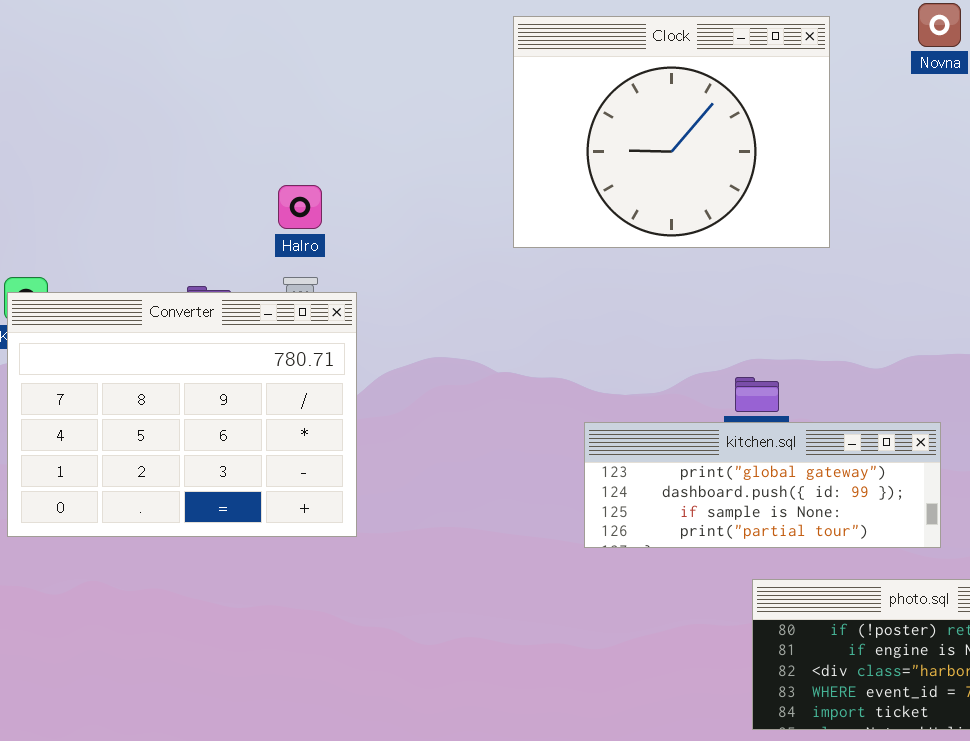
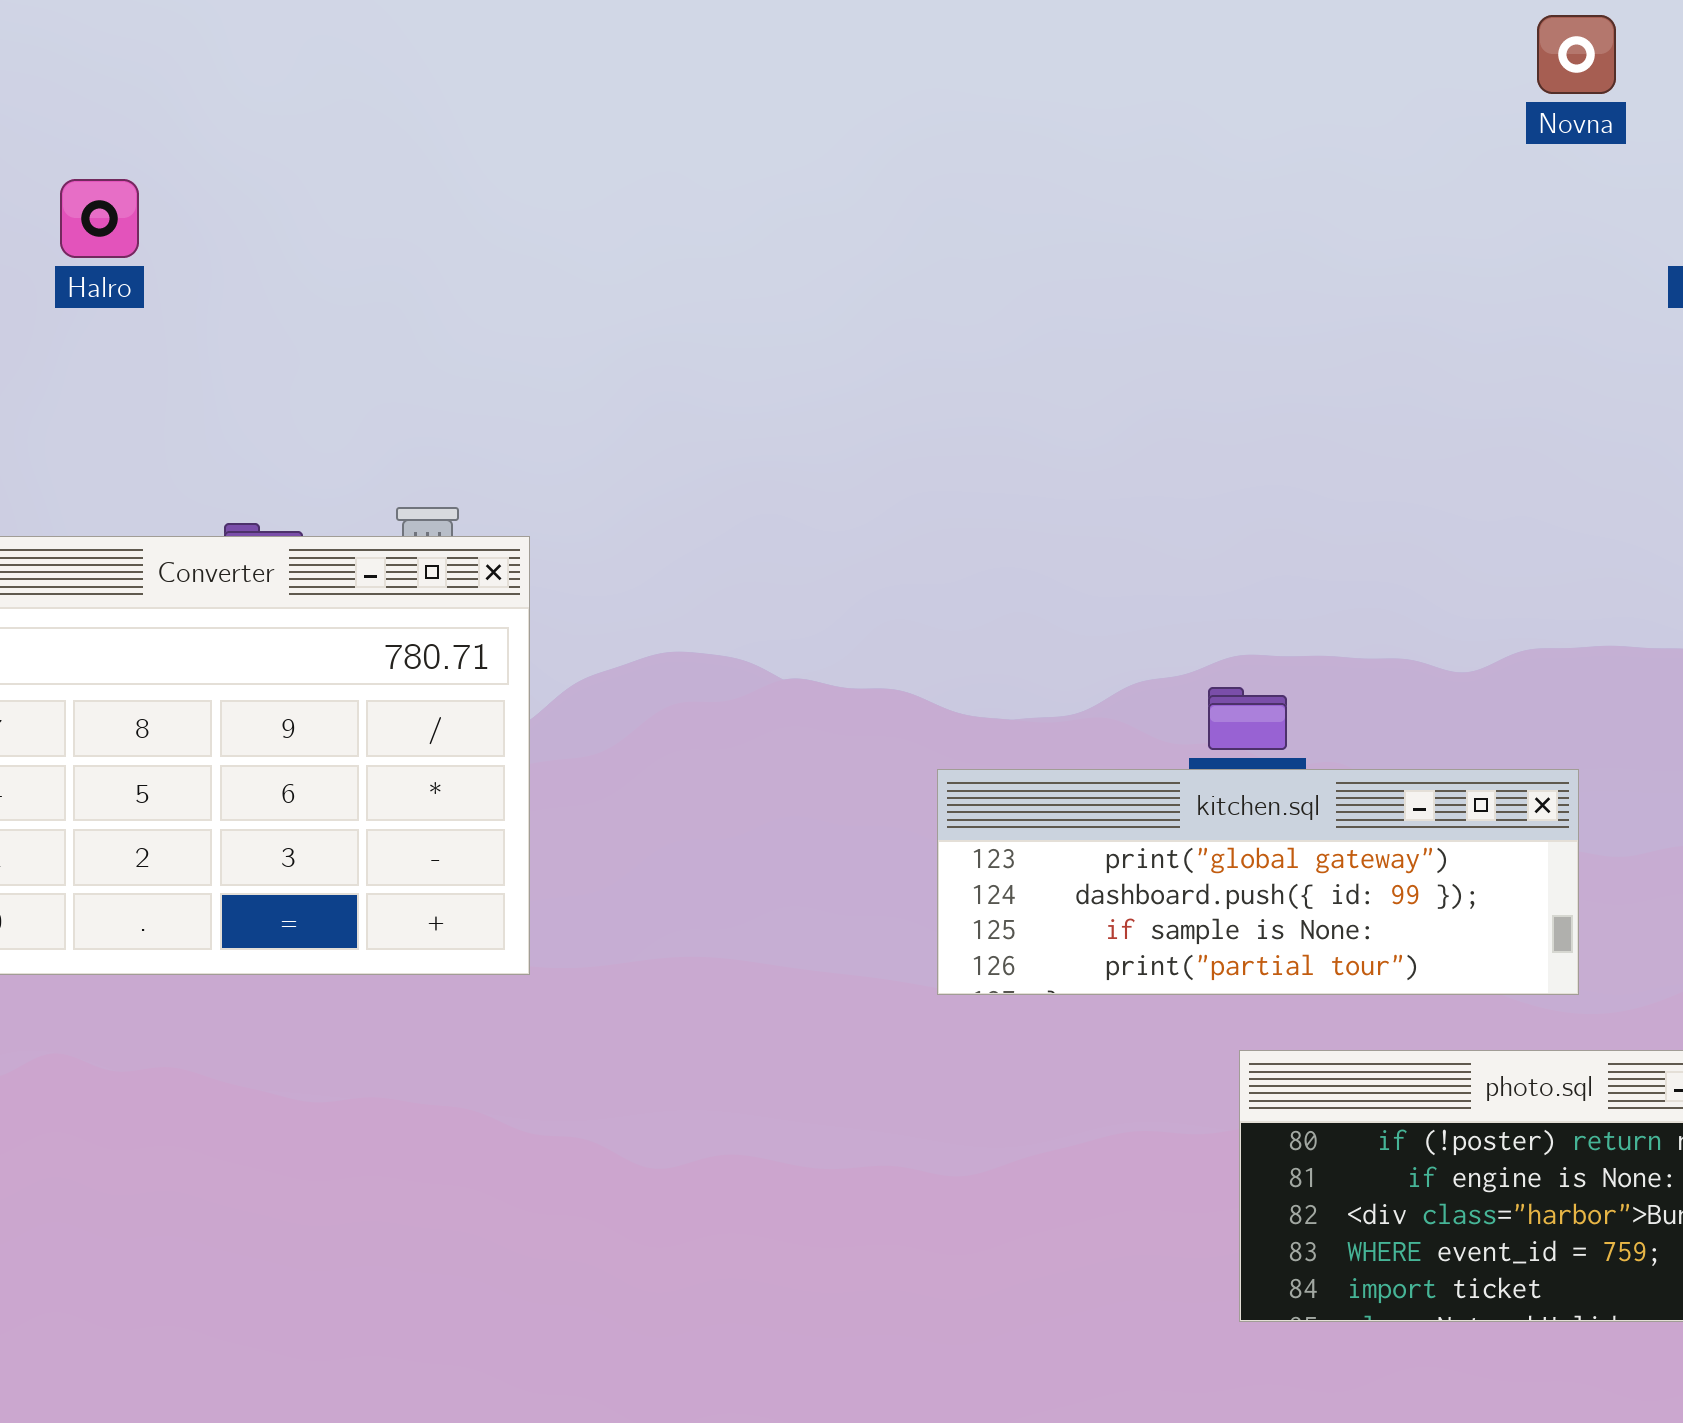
Clock: [513,16,830,248] -> none, closed
Halro: [278,185,322,229] -> [60,179,139,258], moved

